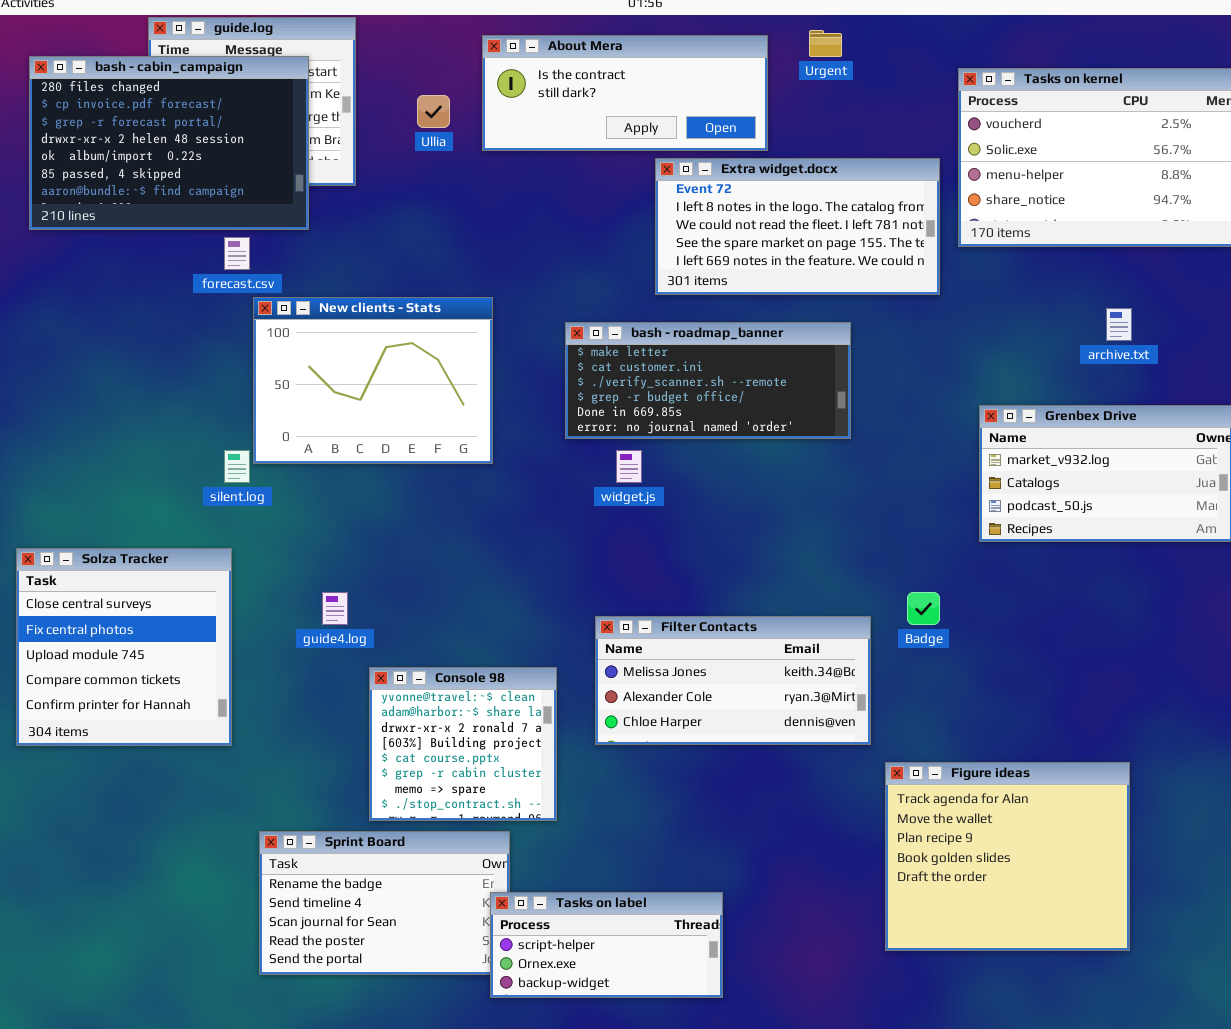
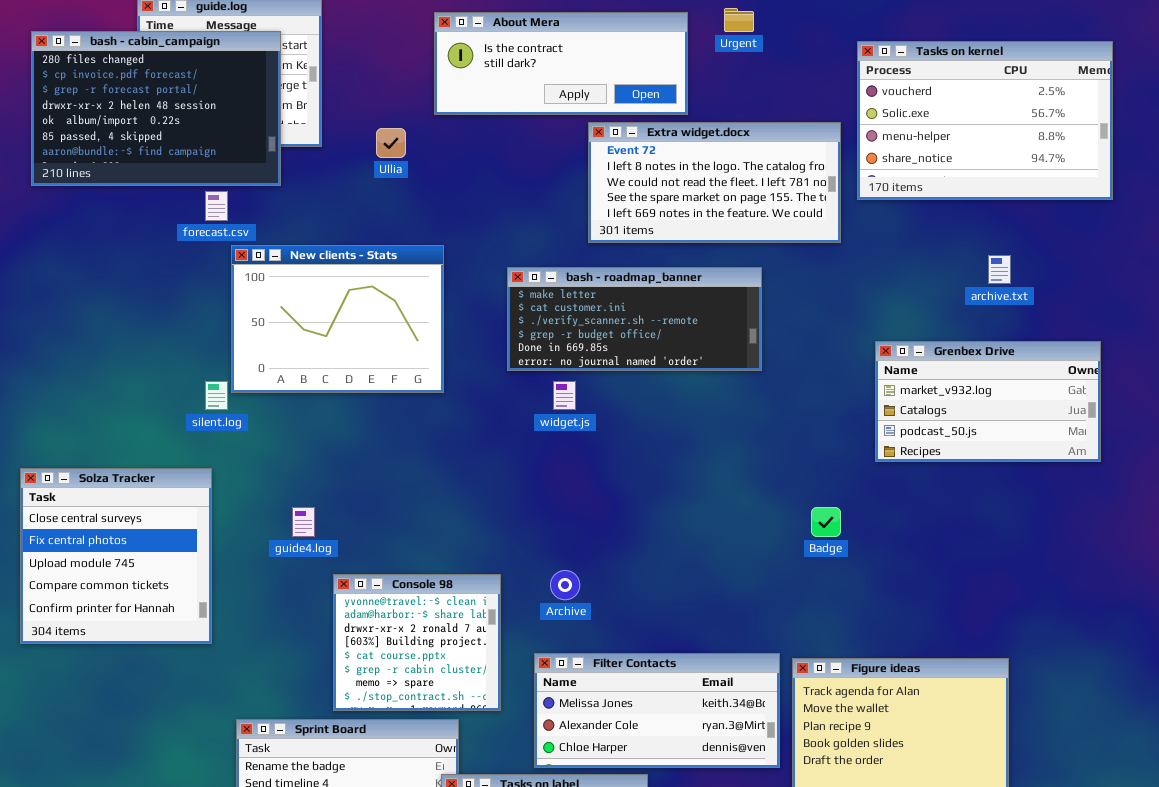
Ullia: [417,95,450,128] -> [376,128,406,158], moved
Filter Contacts: [595,616,871,745] -> [534,653,780,768], moved

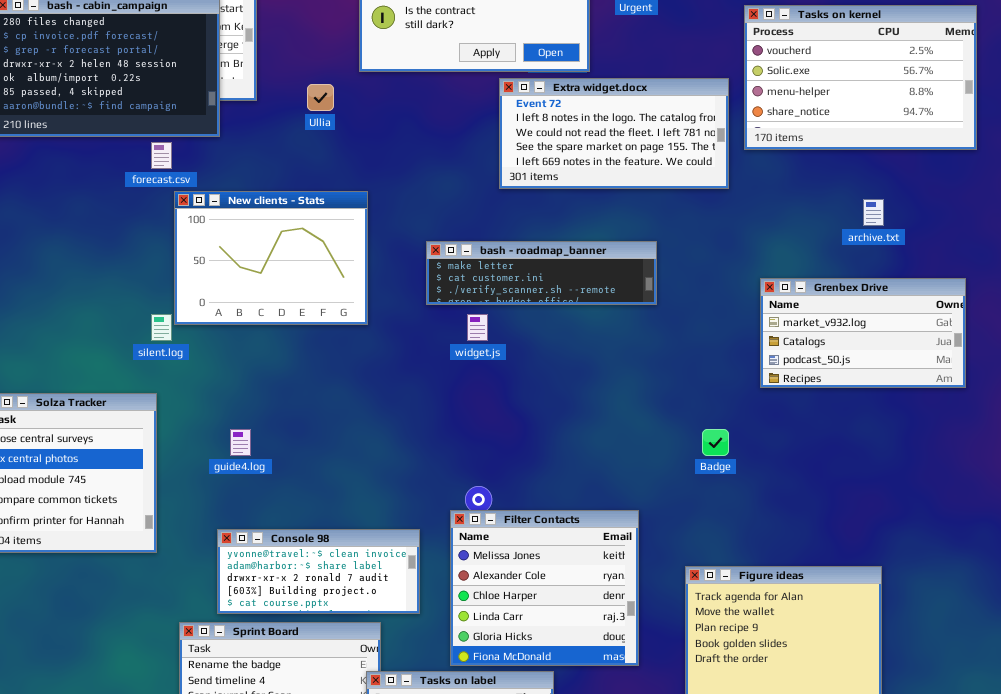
bash - roadmap_banner: [507,267,762,371] -> [426,241,657,305], resized
Console 98: [333,574,501,711] -> [217,529,420,614], resized
Filter Contacts: [534,653,780,768] -> [450,510,639,666], resized

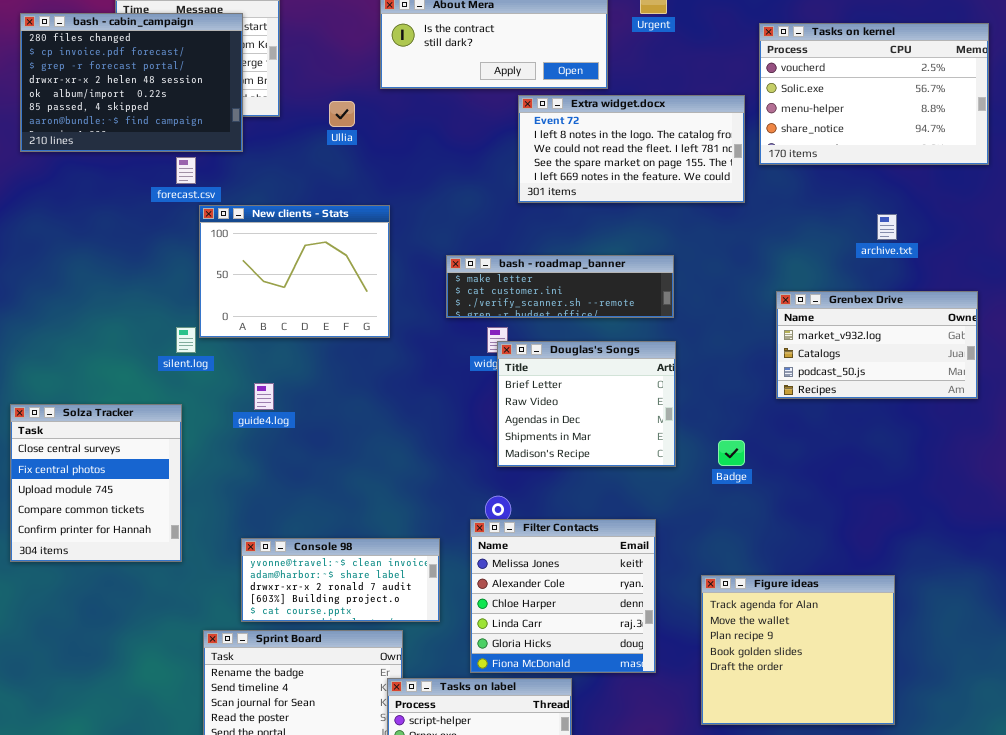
Douglas's Songs: none -> [497,341,676,467], opened
guide4.log: [230,429,251,456] -> [254,383,274,410], moved

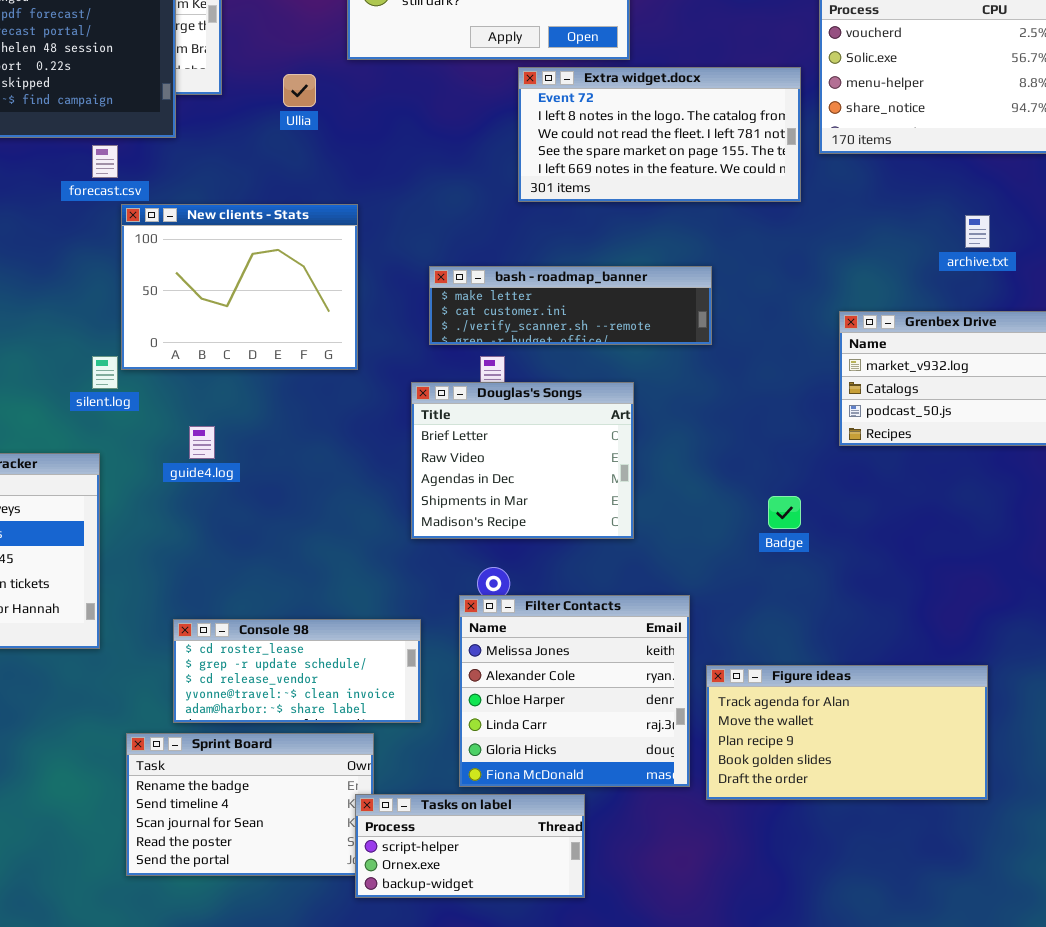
Douglas's Songs: [497,341,676,467] -> [411,382,634,539], moved
Console 98: [241,538,440,622] -> [173,619,421,723], scrolled up 3 rows
Figure ideas: [701,575,895,725] -> [706,665,988,800], resized

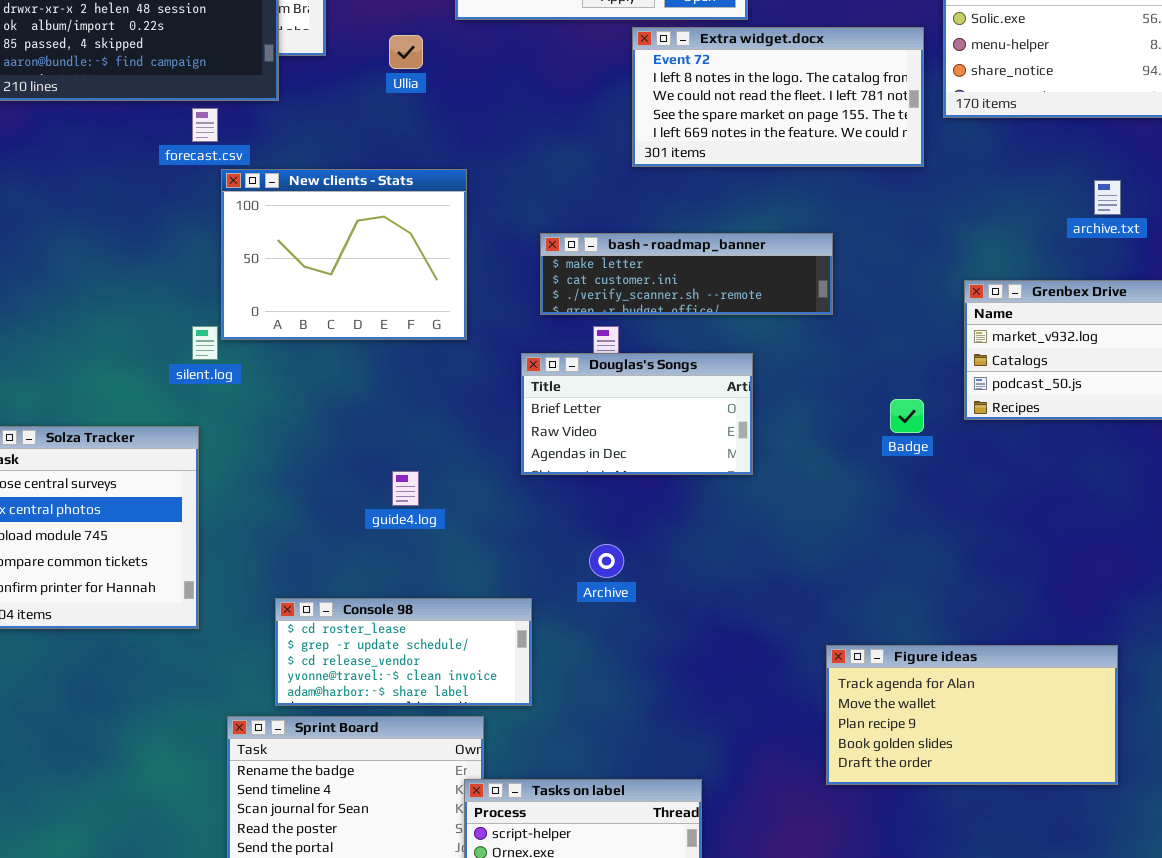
Douglas's Songs: [411,382,634,539] -> [521,353,753,475], resized
guide4.log: [189,426,215,459] -> [392,471,419,506], moved
Badge: [768,496,801,529] -> [890,399,924,433], moved
Filter Contacts: [459,595,690,787] -> none, closed

